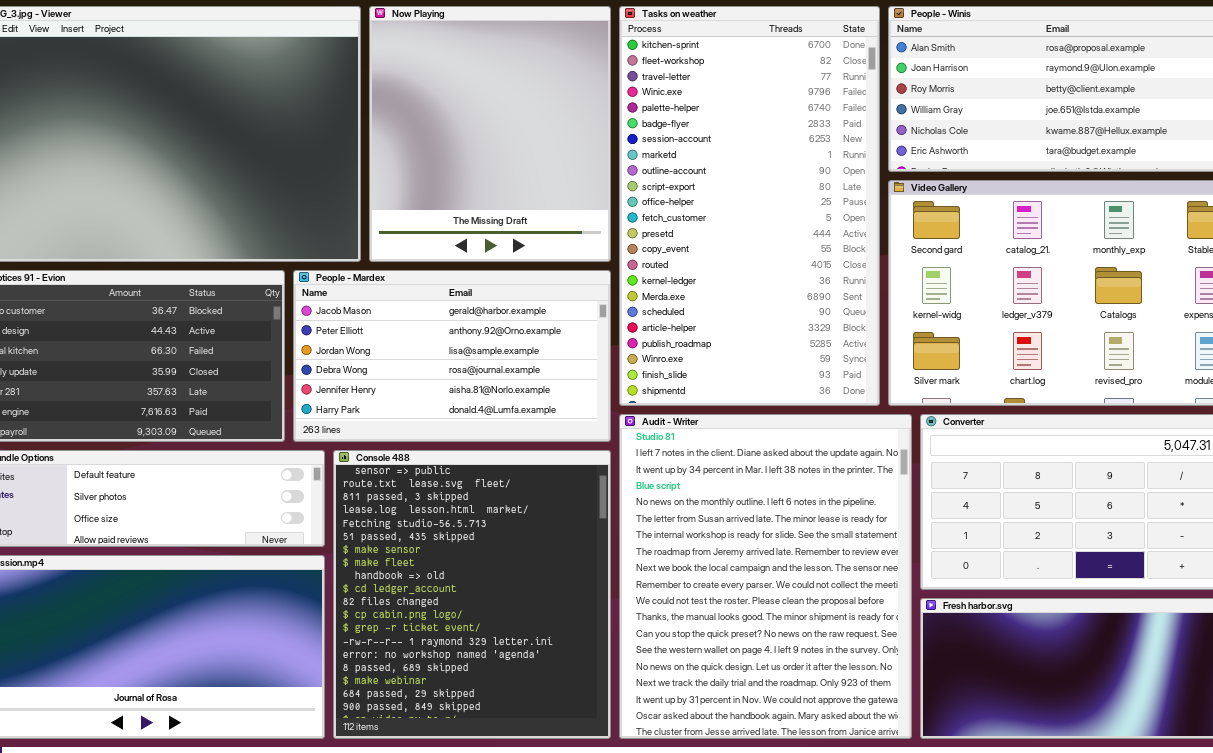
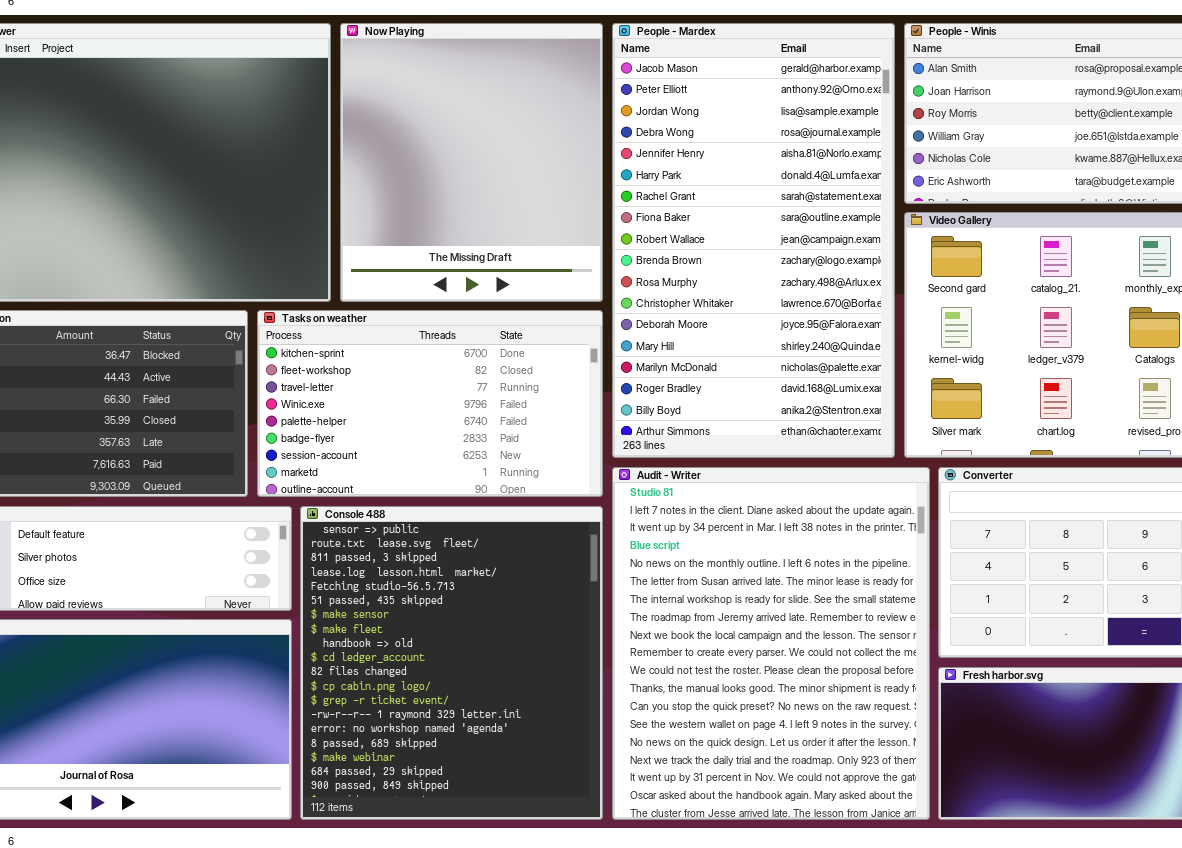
Tasks on weather: [619,6,880,406] -> [257,310,603,497], moved, resized
People - Mardex: [293,270,611,442] -> [612,23,895,458], moved, resized

